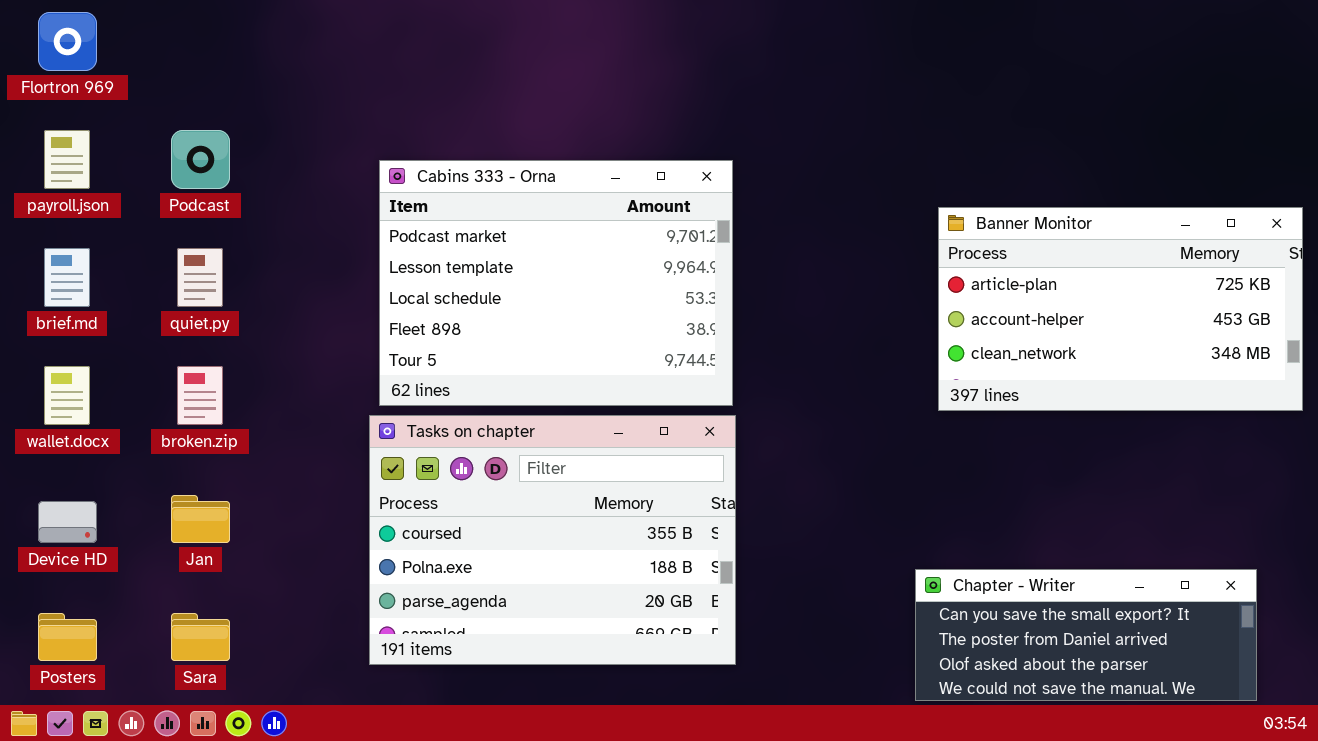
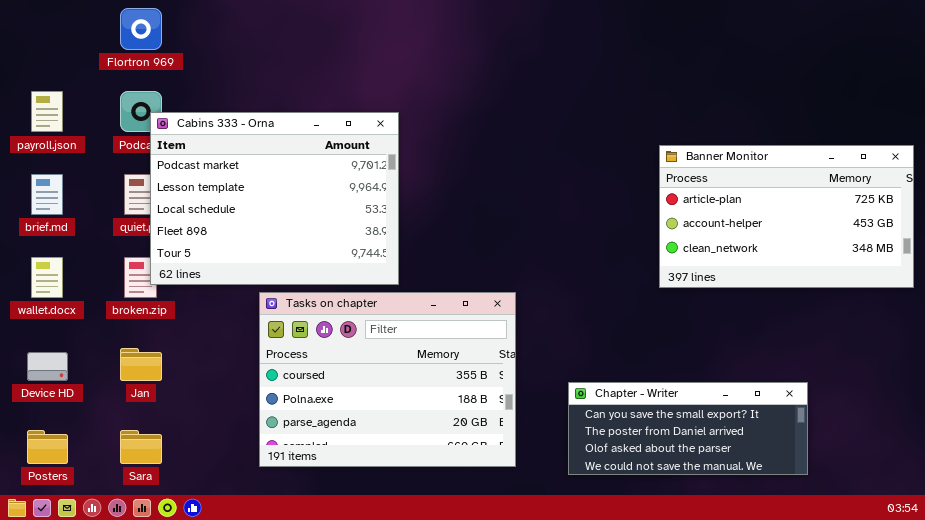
Flortron 969: [38,12,97,71] -> [120,8,162,50], moved
Cabins 333 - Orna: [379,160,733,406] -> [150,112,399,285], moved
Chapter - Writer: [915,569,1257,701] -> [568,382,808,475], moved

